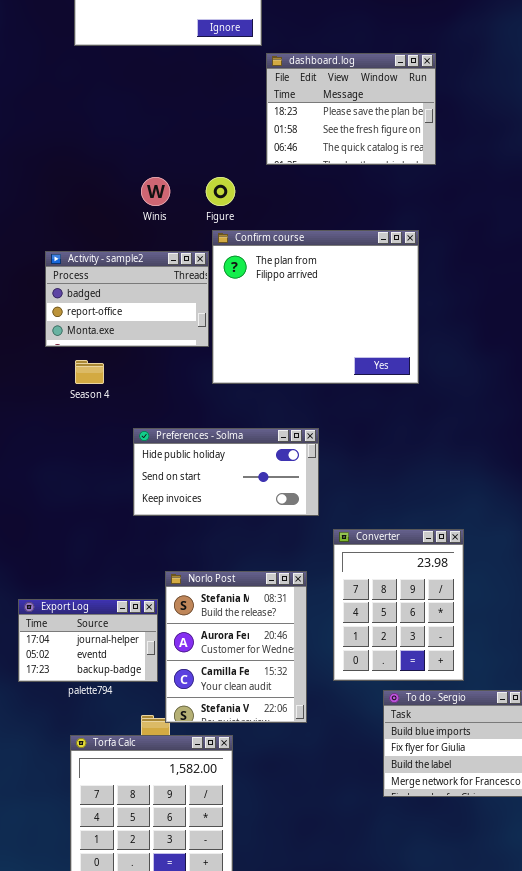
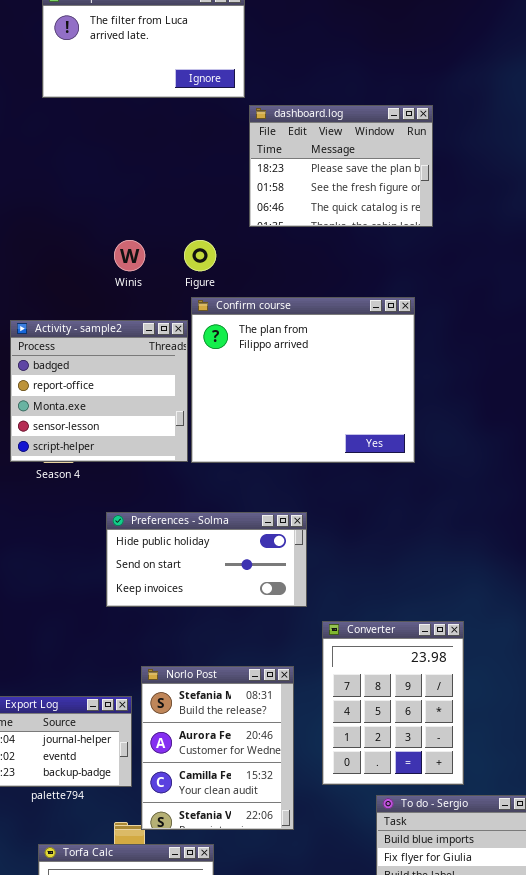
Activity - sample2: [45,251,209,347] -> [10,320,188,462], resized

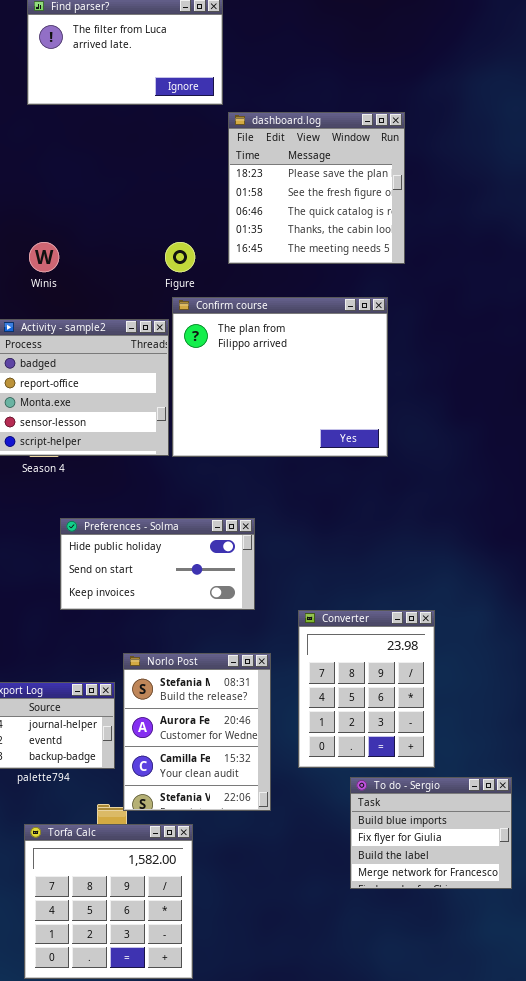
dashboard.log: [249,105,433,227] -> [228,112,405,264], resized
Winis: [114,240,145,271] -> [29,242,59,272], moved
Preferences - Solma: [106,512,307,607] -> [60,518,255,610], moved

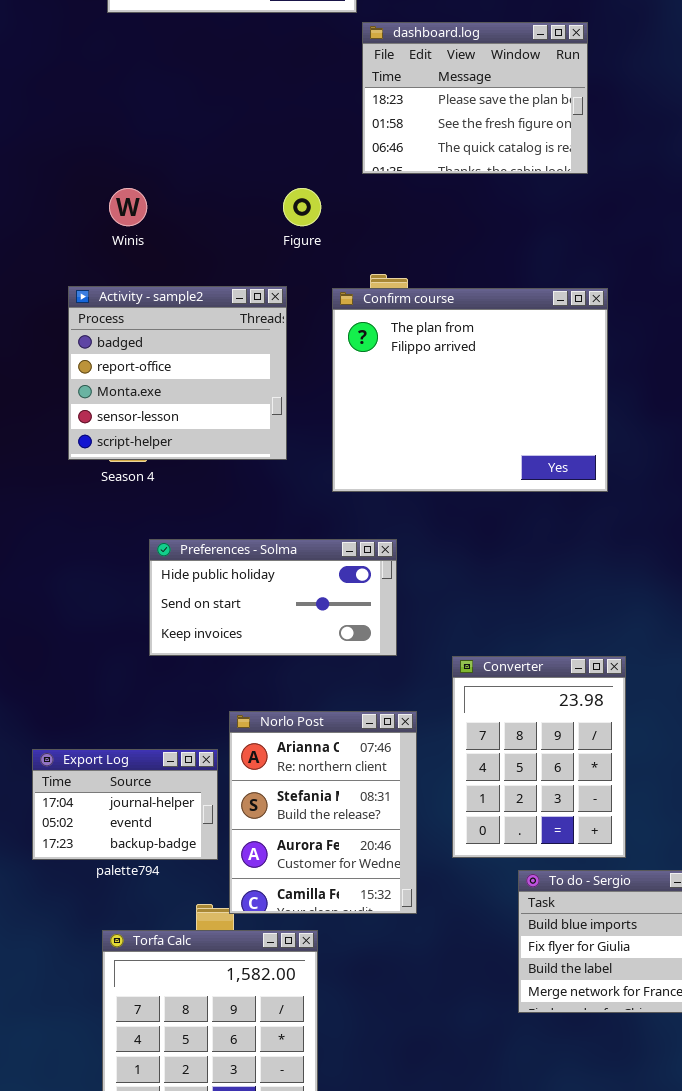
dashboard.log: [228,112,405,264] -> [362,22,588,174], resized
Confirm course: [172,297,388,457] -> [332,288,608,492], moved
Norlo Post: [123,653,271,811] -> [229,711,417,914], scrolled up 1 row

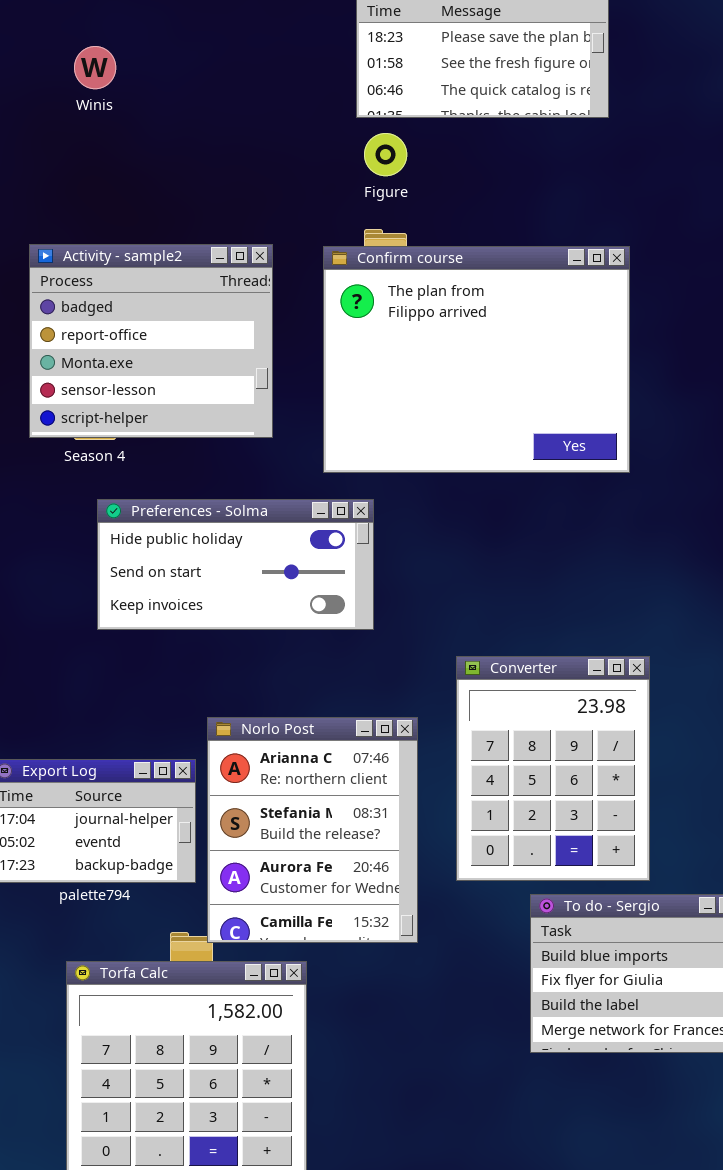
Winis: [109,188,147,226] -> [74,46,116,89], moved
Figure: [283,188,321,226] -> [364,133,407,176], moved
Preferences - Solma: [149,539,397,656] -> [97,499,374,630], moved

